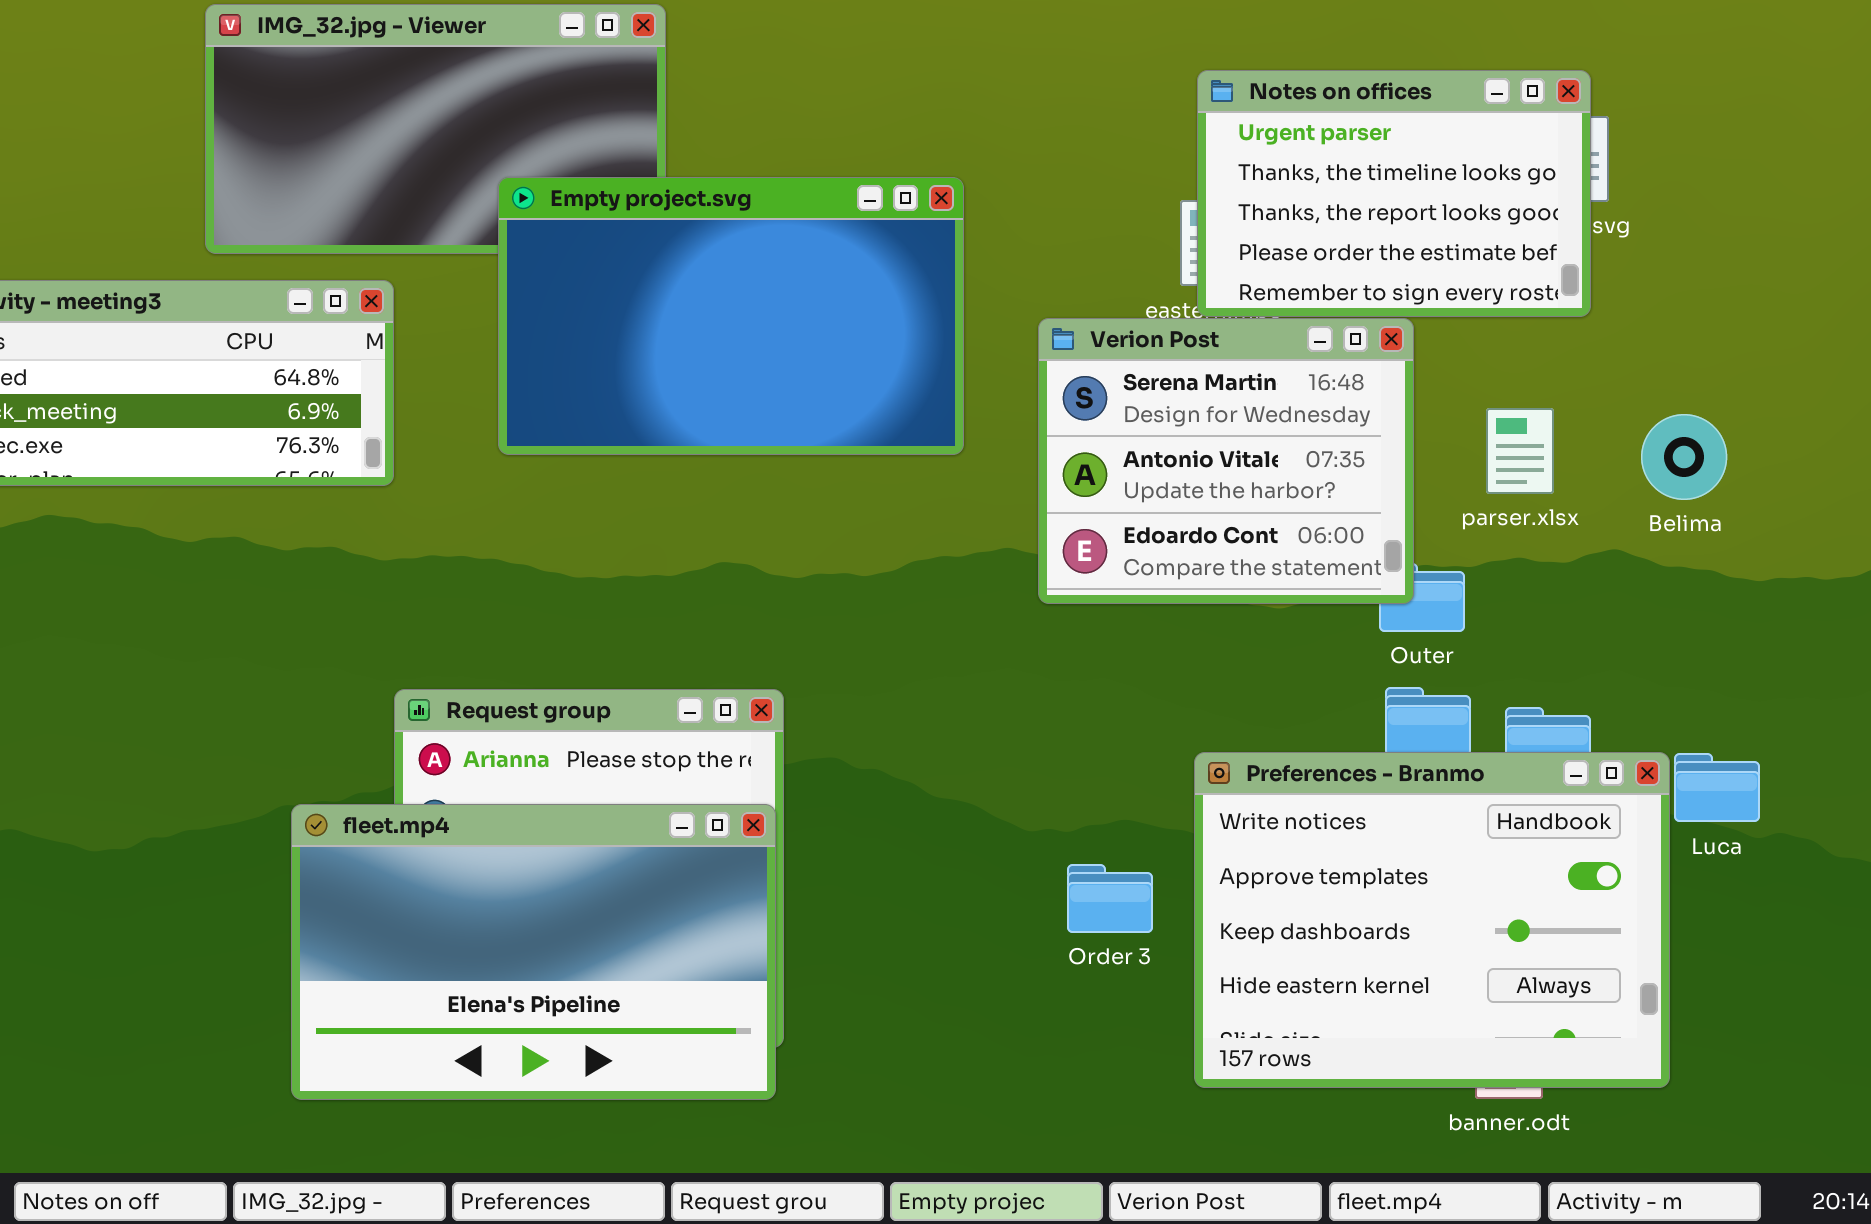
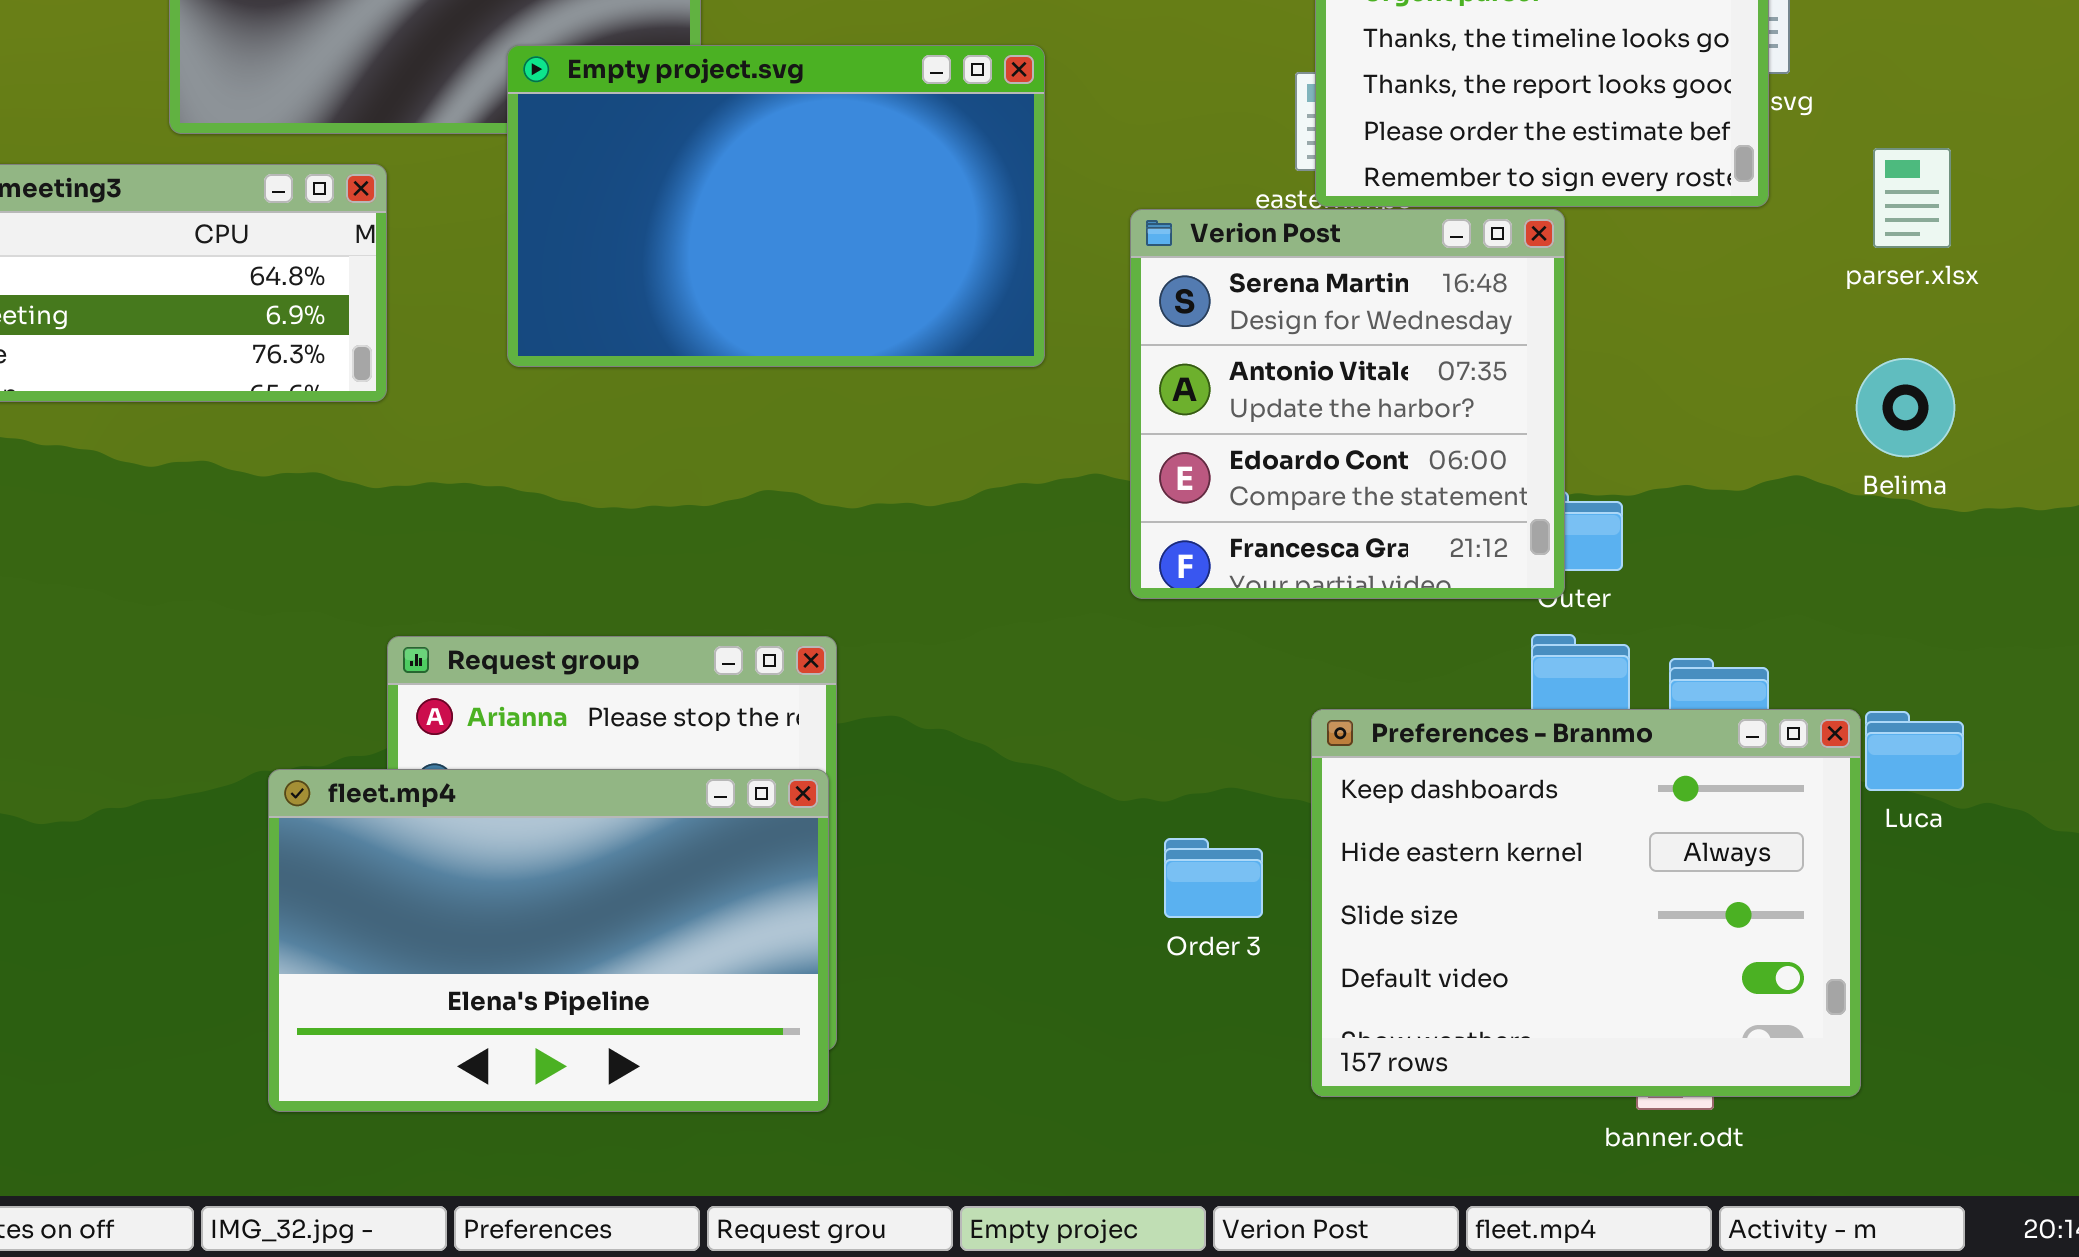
Verion Post: [1038,318,1414,604] -> [1130,209,1565,599], resized
parser.xlsx: [1486,408,1554,494] -> [1873,148,1951,248], moved
Belima: [1641,414,1727,500] -> [1856,358,1955,457], moved
Preferences - Branmo: [1194,752,1670,1088] -> [1311,709,1861,1097], scrolled down 2 rows

